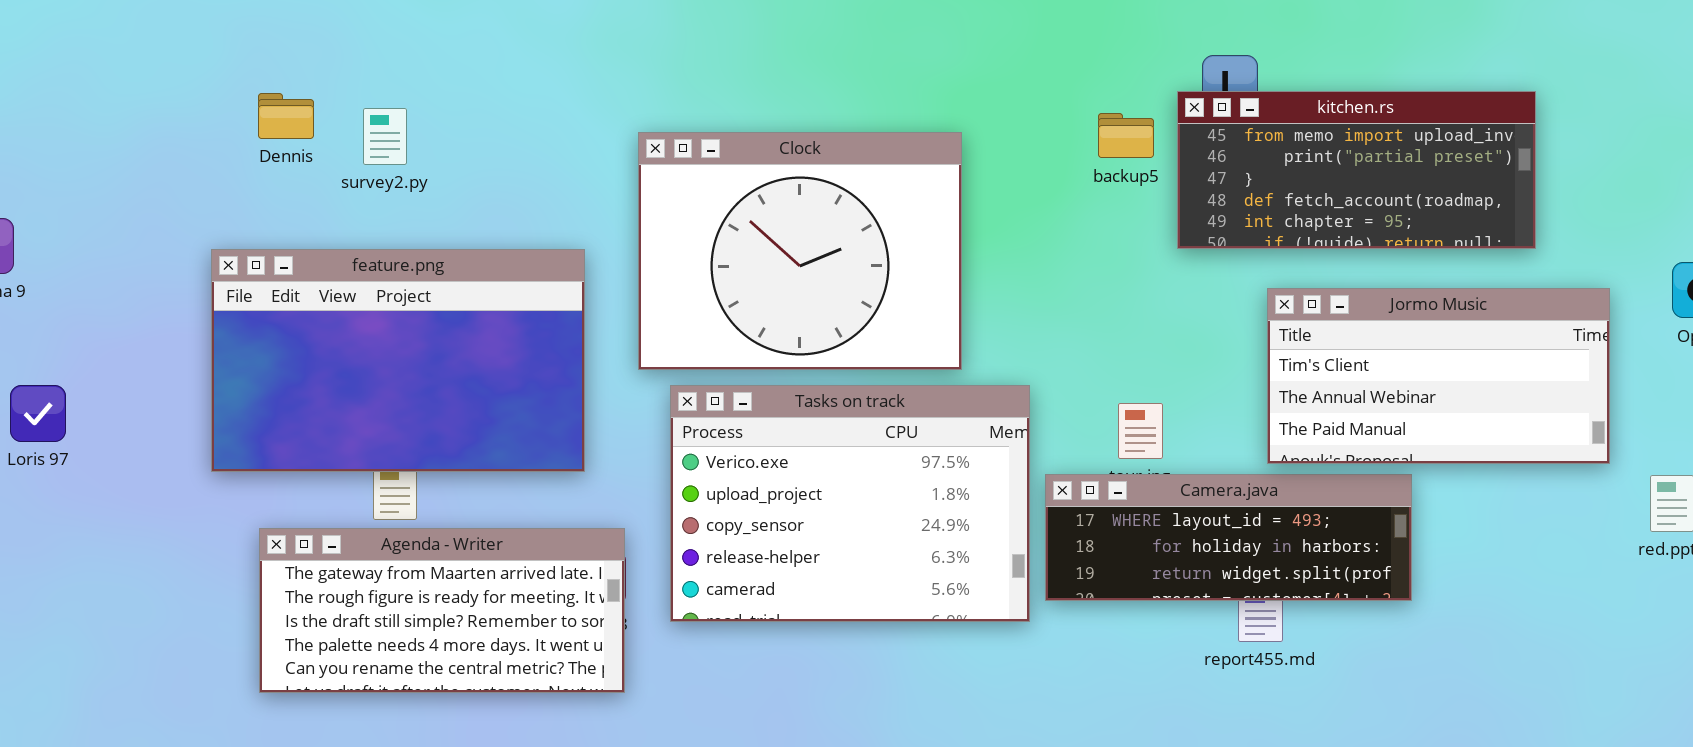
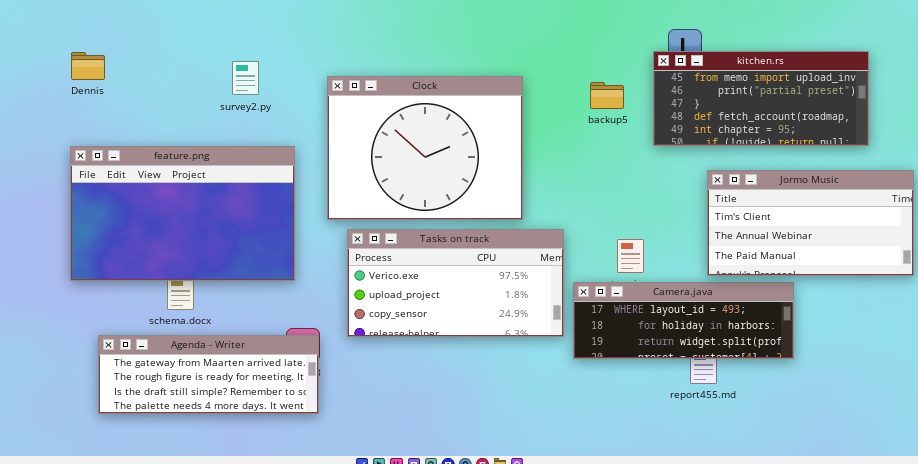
Dennis: [258,93,314,139] -> [71,52,105,80], moved
survey2.py: [363,108,407,165] -> [232,61,259,95], moved
backup5: [1098,113,1154,158] -> [590,82,624,109], moved
Tasks on track: [670,385,1030,622] -> [347,229,564,337], resized
Agenda - Writer: [259,528,625,693] -> [98,335,319,414], resized

